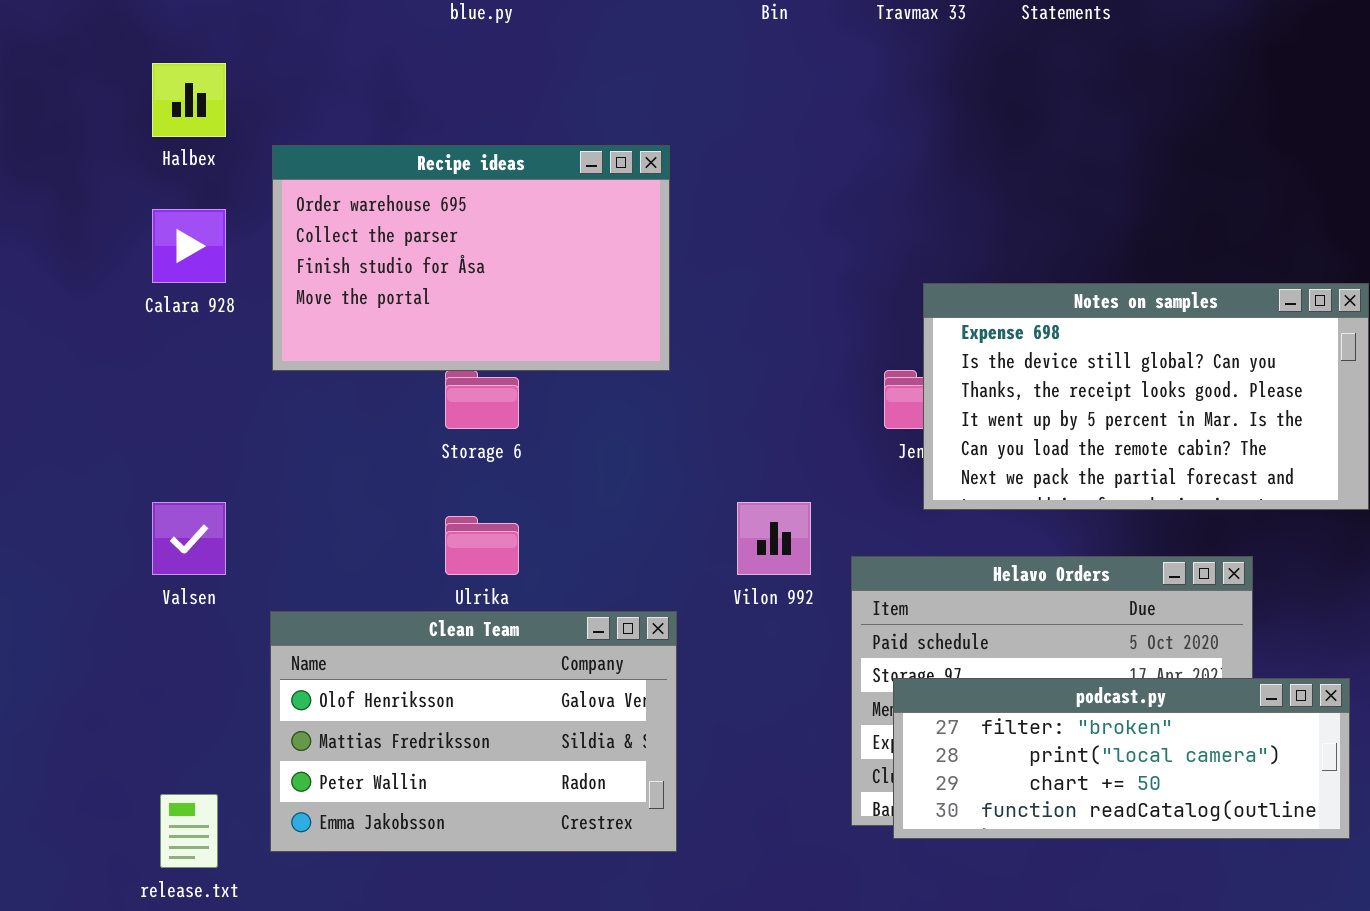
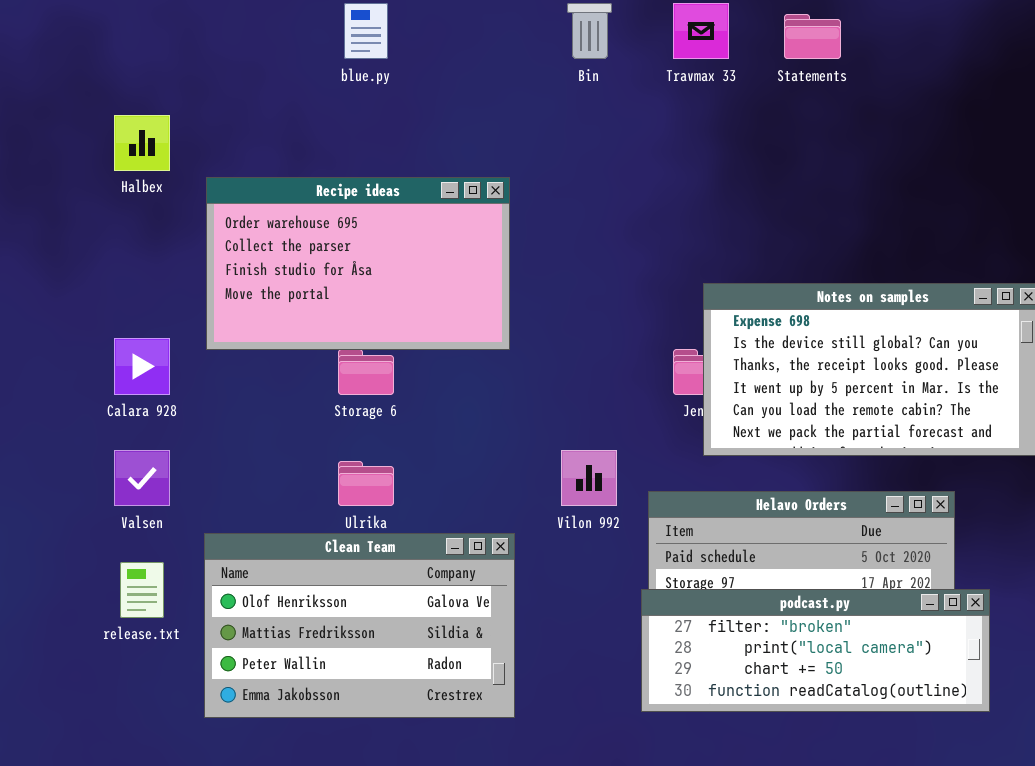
Calara 928: [152,209,226,283] -> [114,338,170,395], moved
podcast.py: [893,678,1350,839] -> [641,589,990,712], moved
release.txt: [160,794,218,868] -> [120,562,164,618], moved

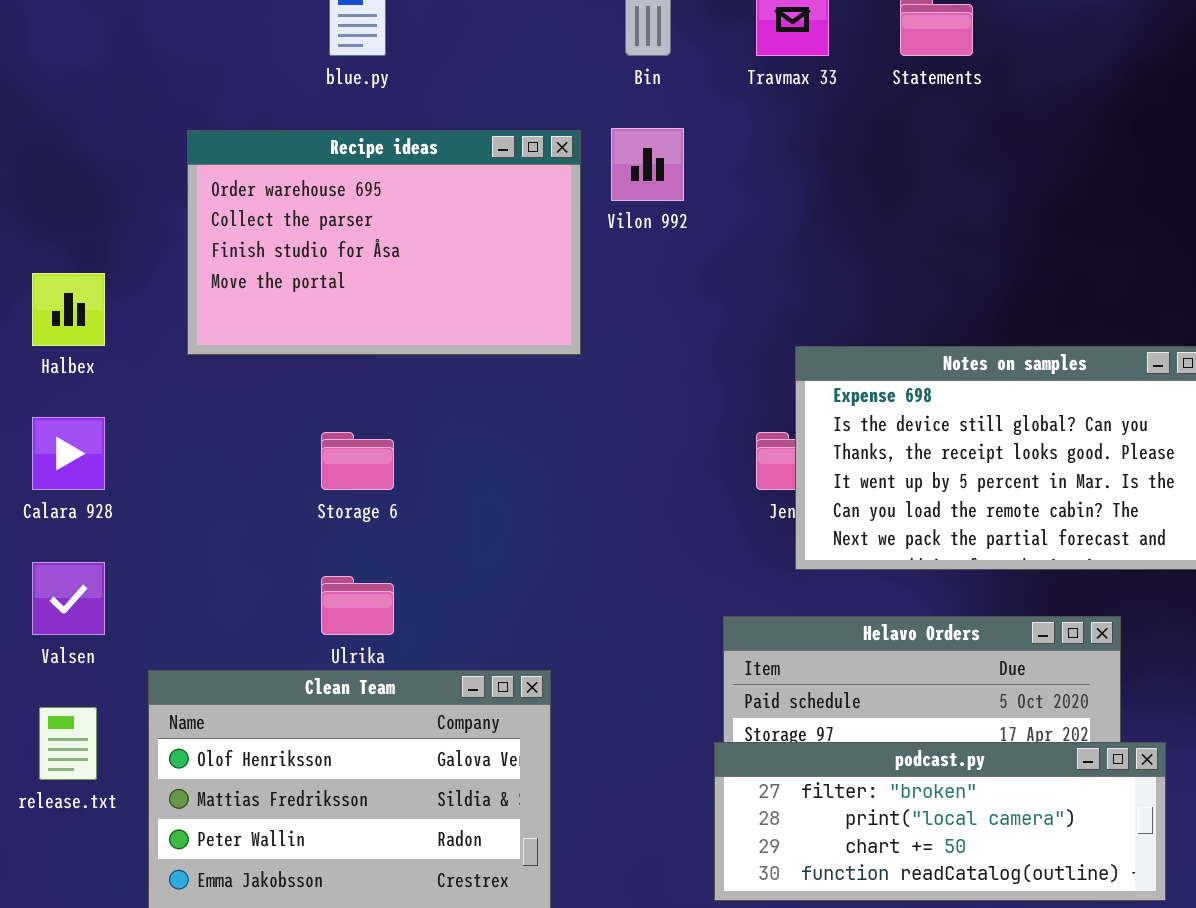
Halbex: [114,115,170,171] -> [32,273,105,346], moved
Recipe ideas: [206,177,510,350] -> [187,130,581,355], moved
Vilon 992: [561,450,617,506] -> [611,128,684,201], moved

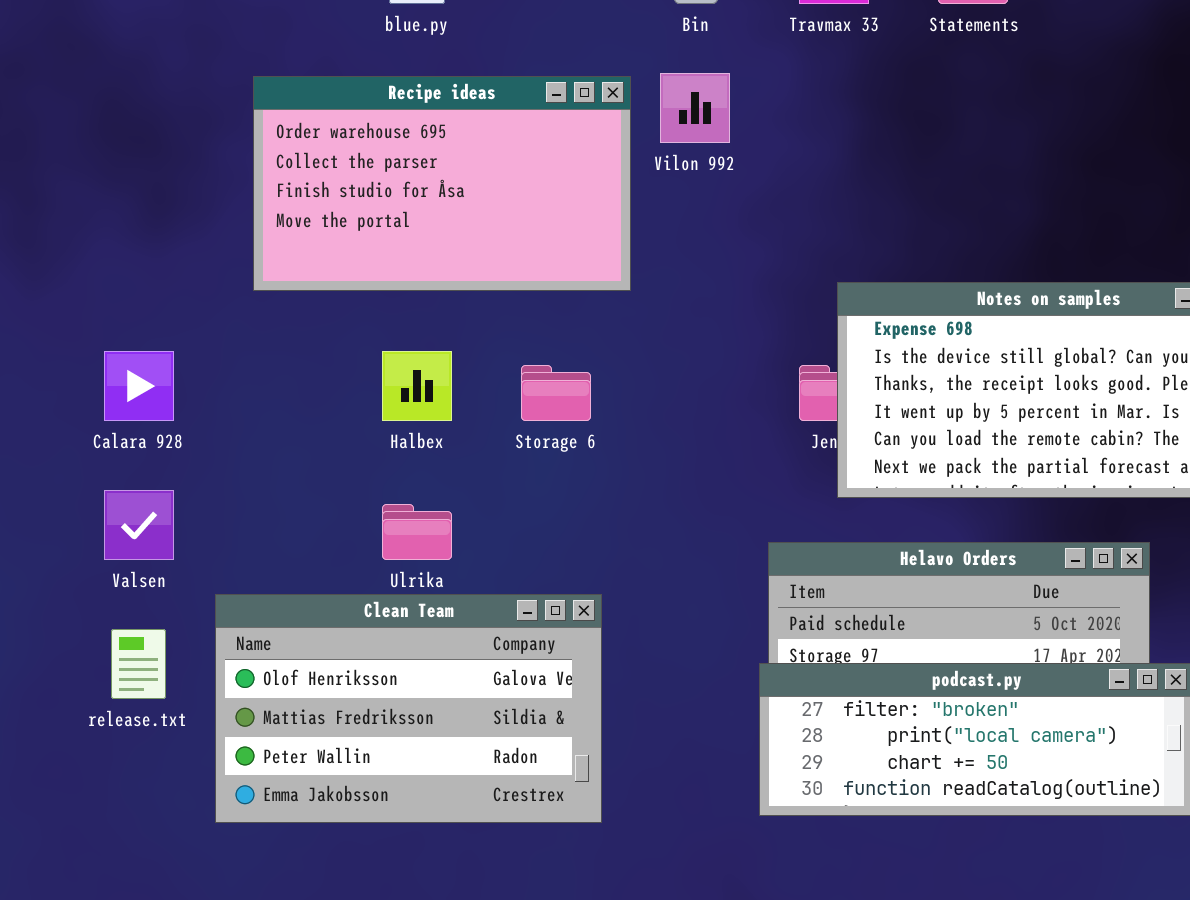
Halbex: [32,273,105,346] -> [382,351,452,421], moved
Storage 6: [321,432,394,490] -> [521,365,591,421], moved

